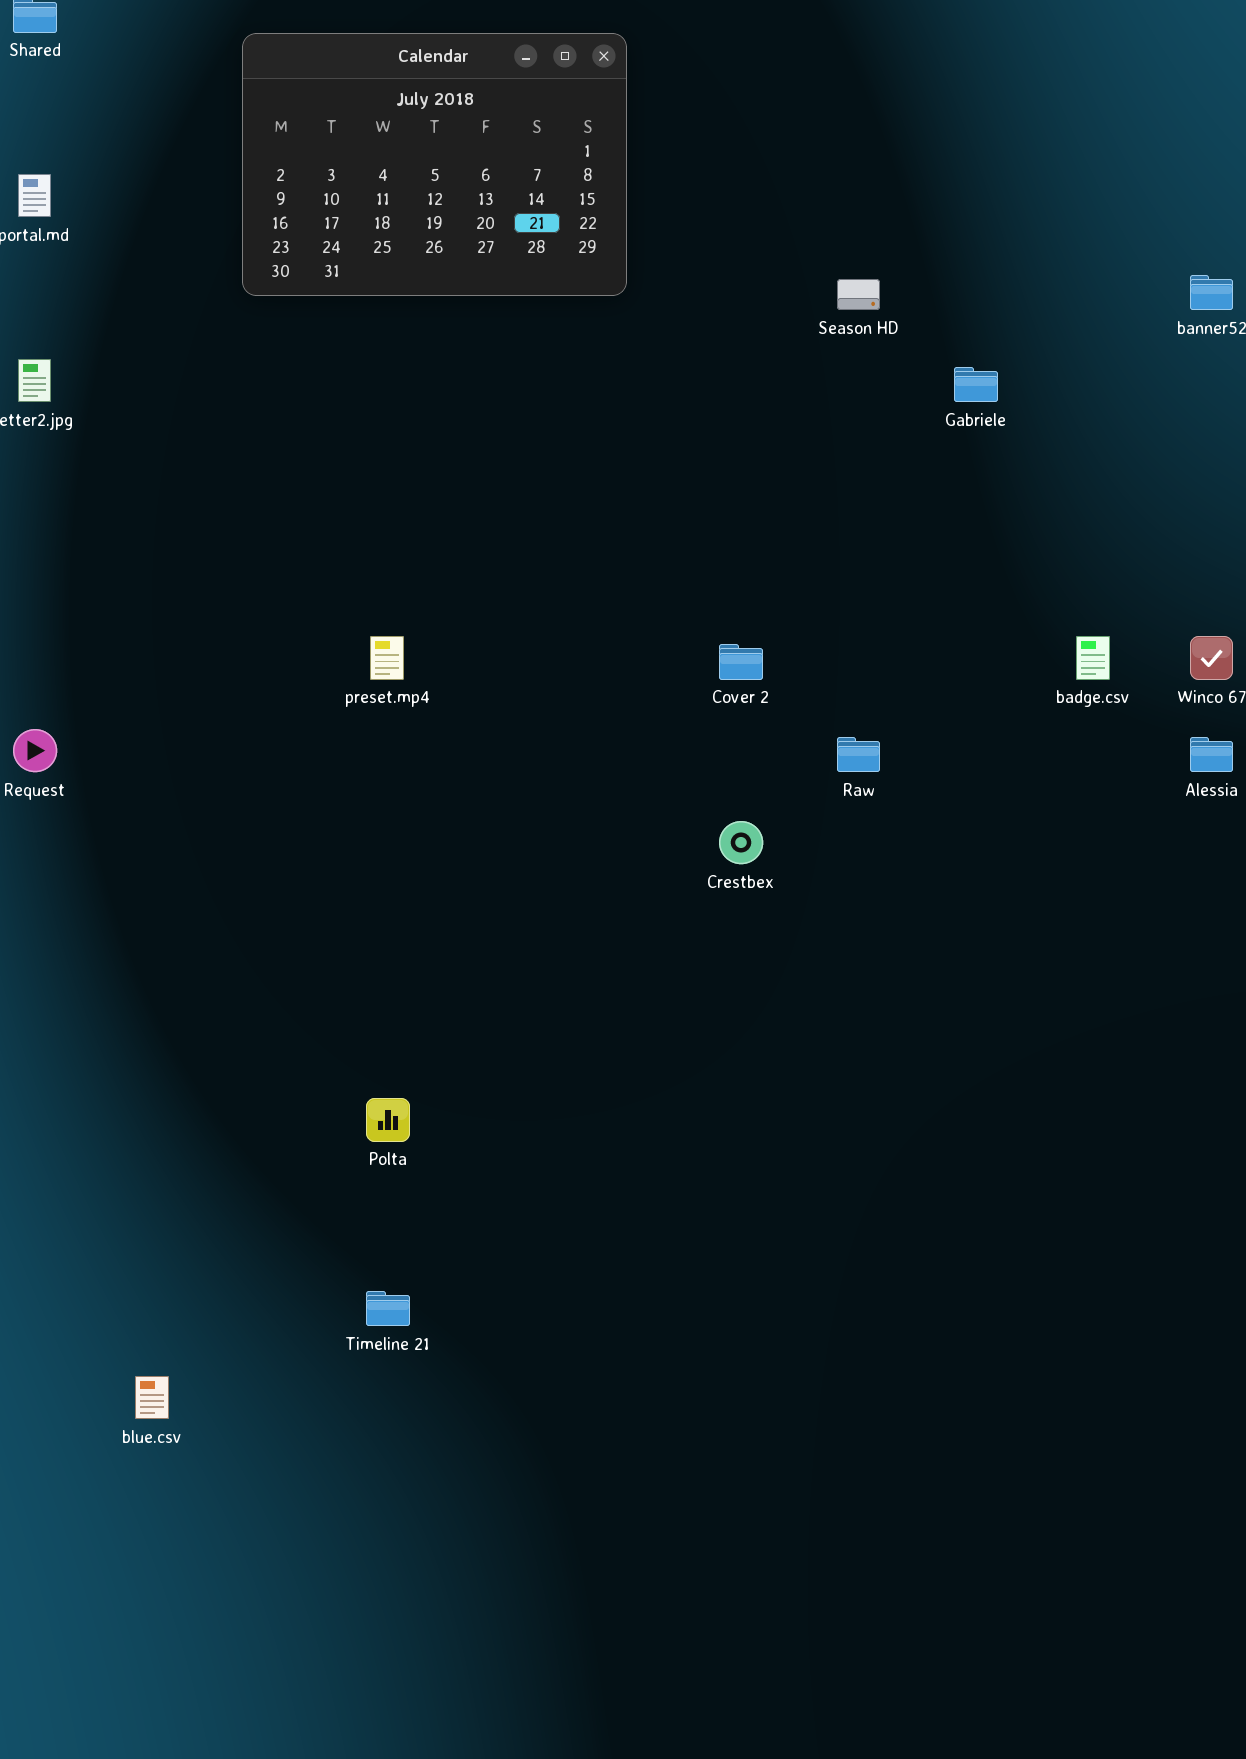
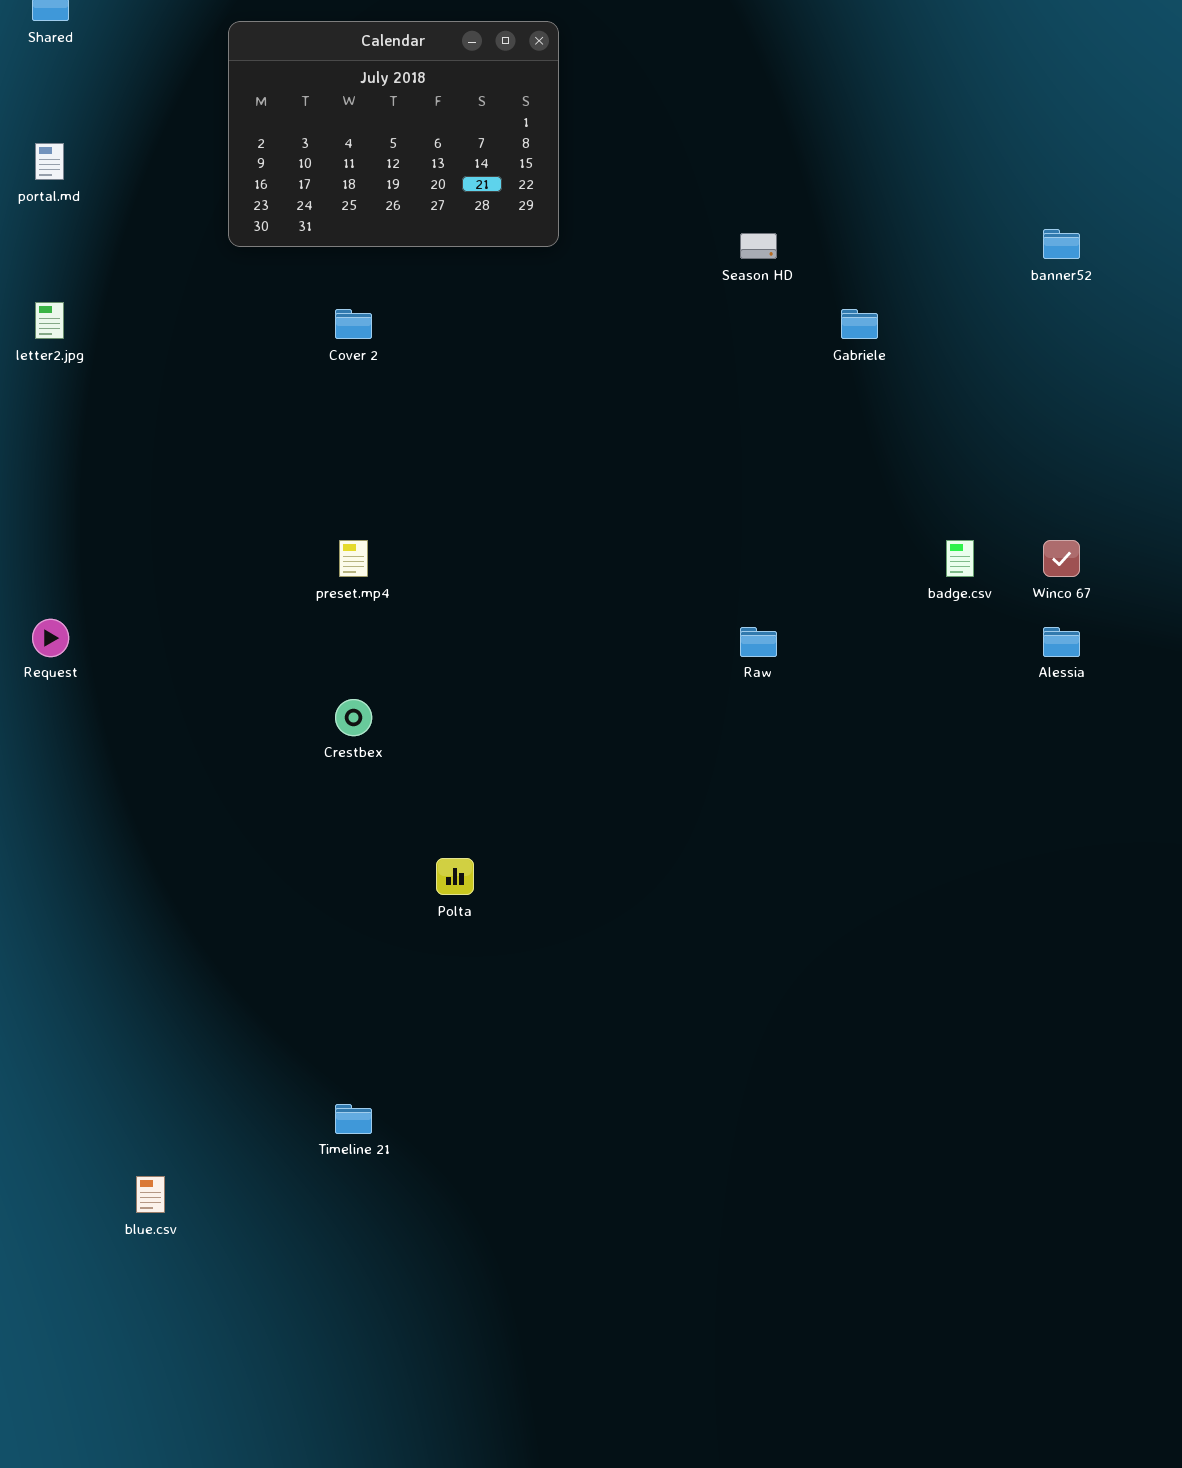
Cover 2: [719,644,763,680] -> [335,309,372,339], moved
Crestbex: [719,821,763,864] -> [335,699,372,736], moved
Polta: [366,1098,410,1142] -> [436,858,474,895], moved

